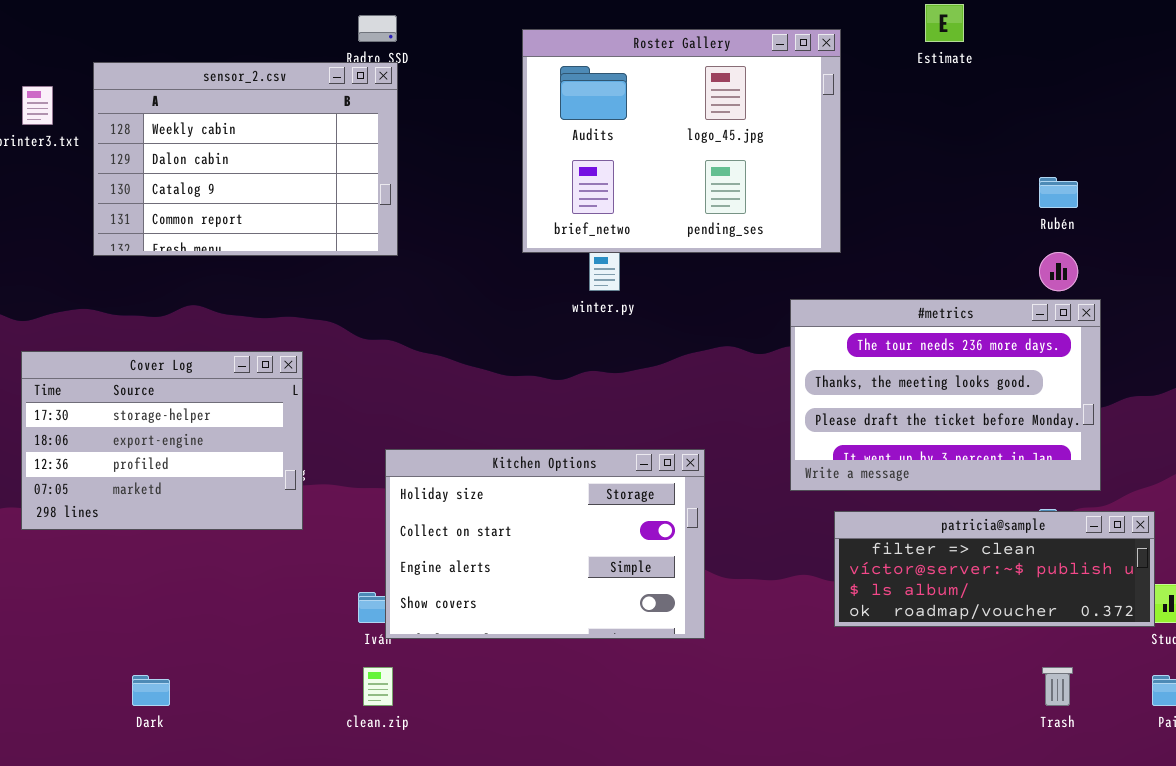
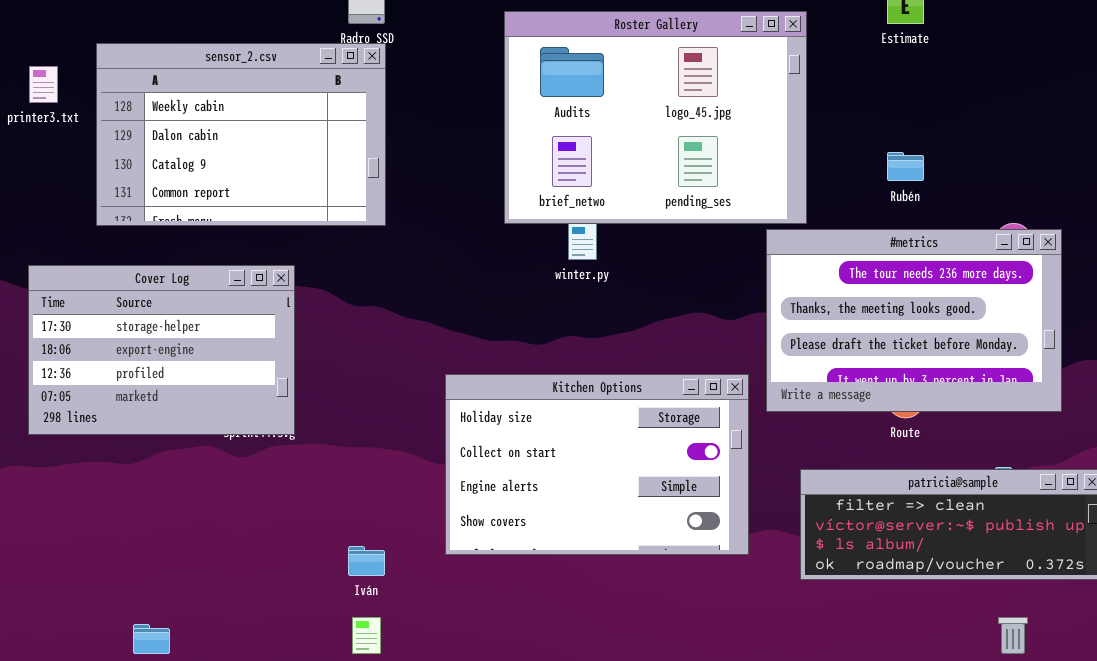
Rubén: [1039,177,1078,208] -> [887,152,924,181], moved
#metrics: [790,299,1101,491] -> [766,229,1062,412], moved
Cover Log: [21,351,303,530] -> [28,265,295,435], moved
Kitchen Options: [385,449,705,639] -> [445,374,749,555], moved

